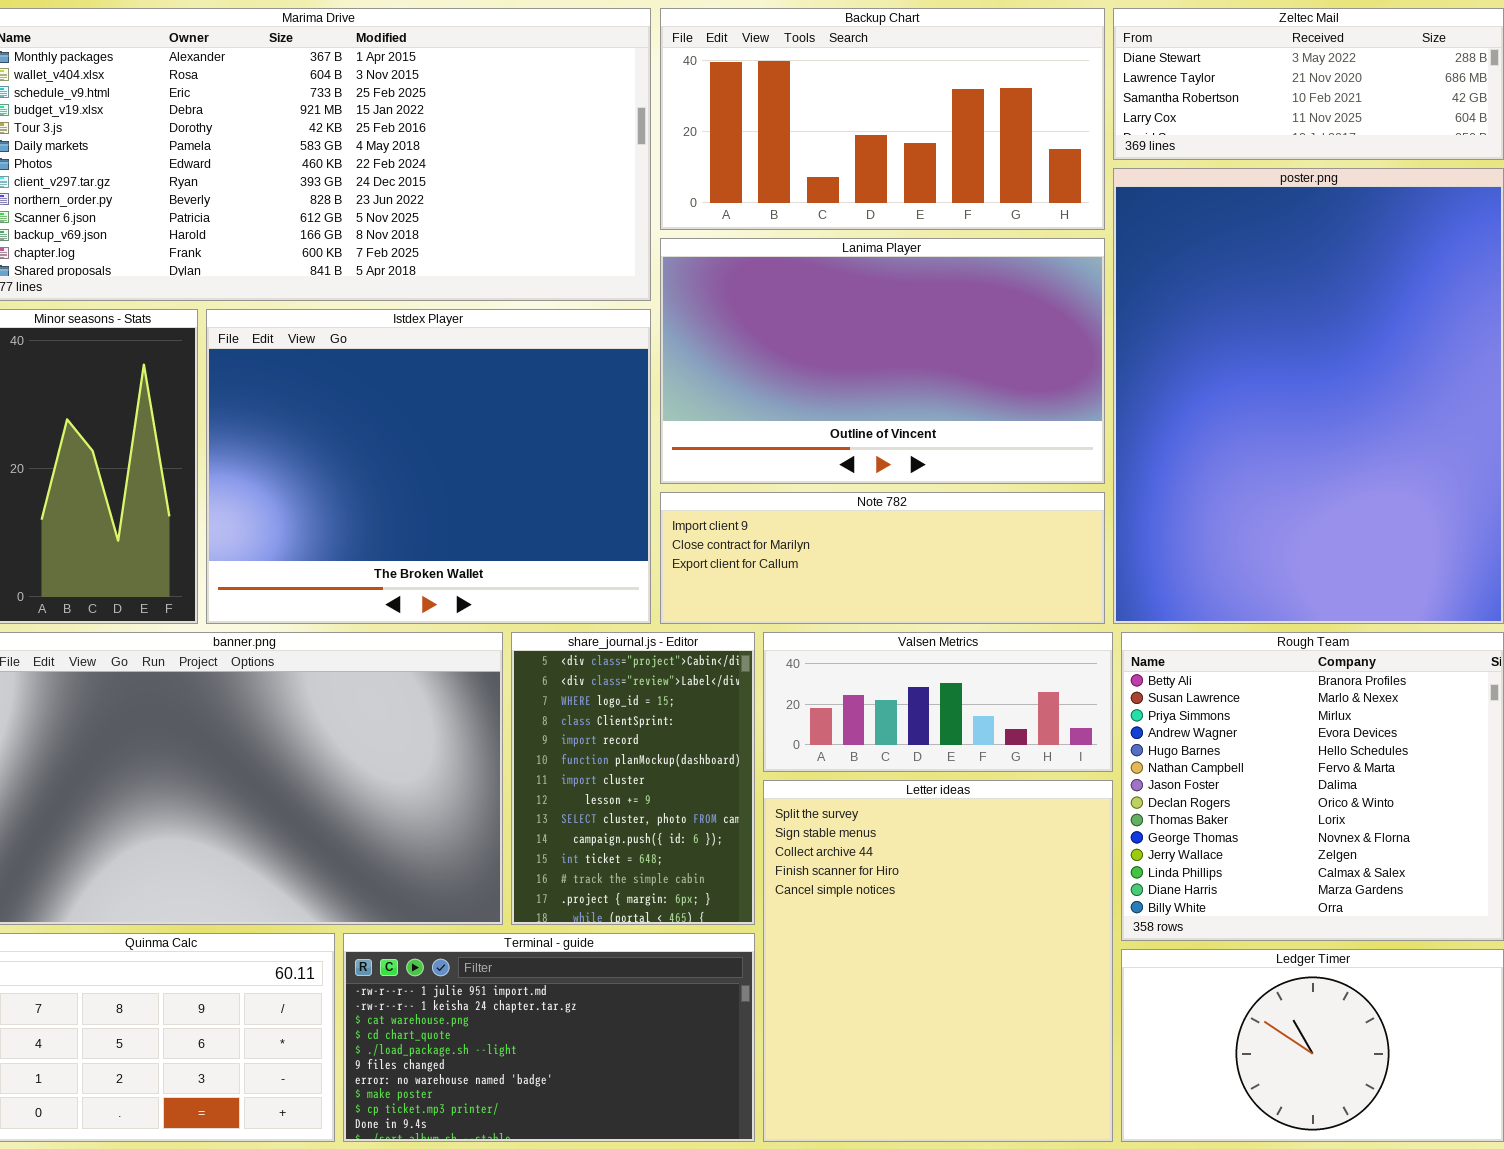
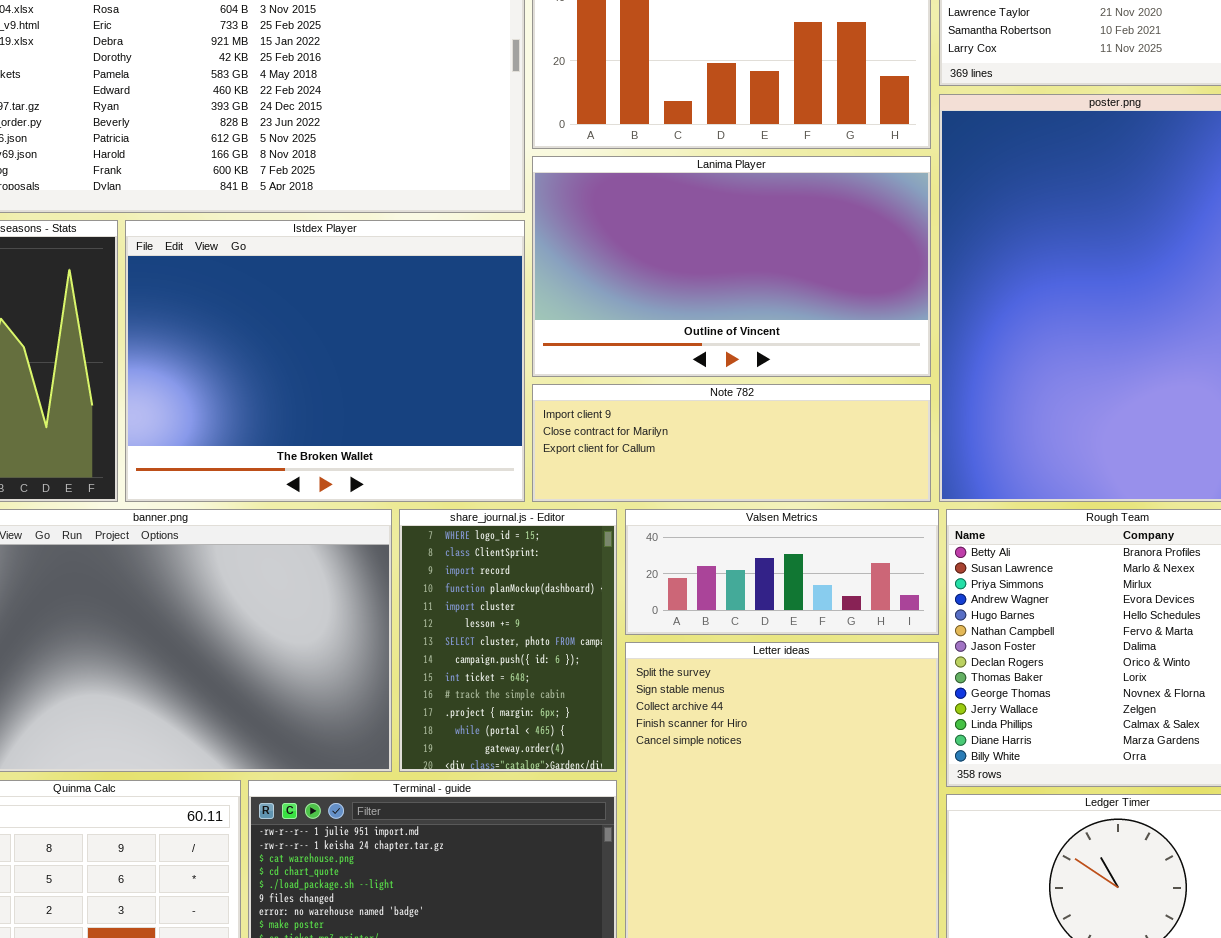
share_journal.js - Editor: [511,632,755,925] -> [399,509,617,772], scrolled down 2 rows

